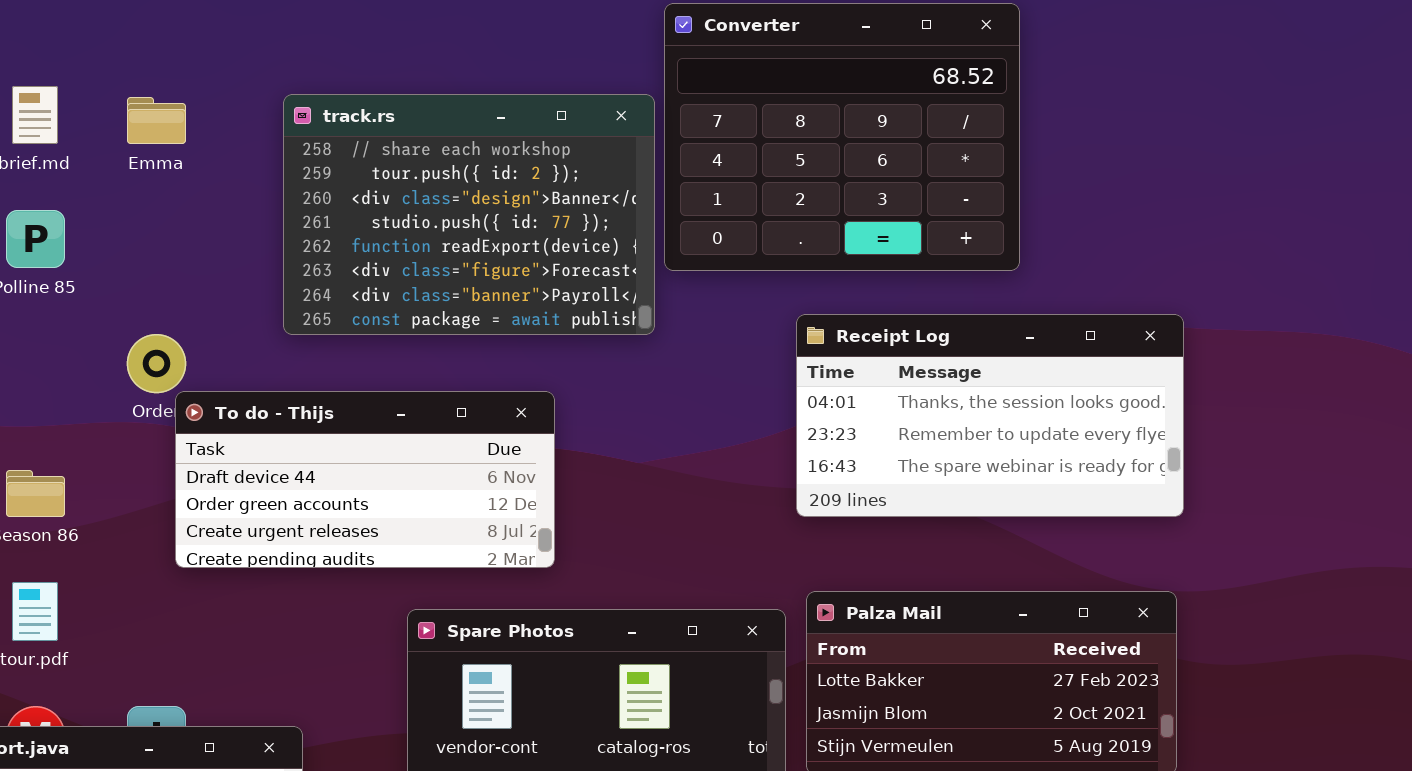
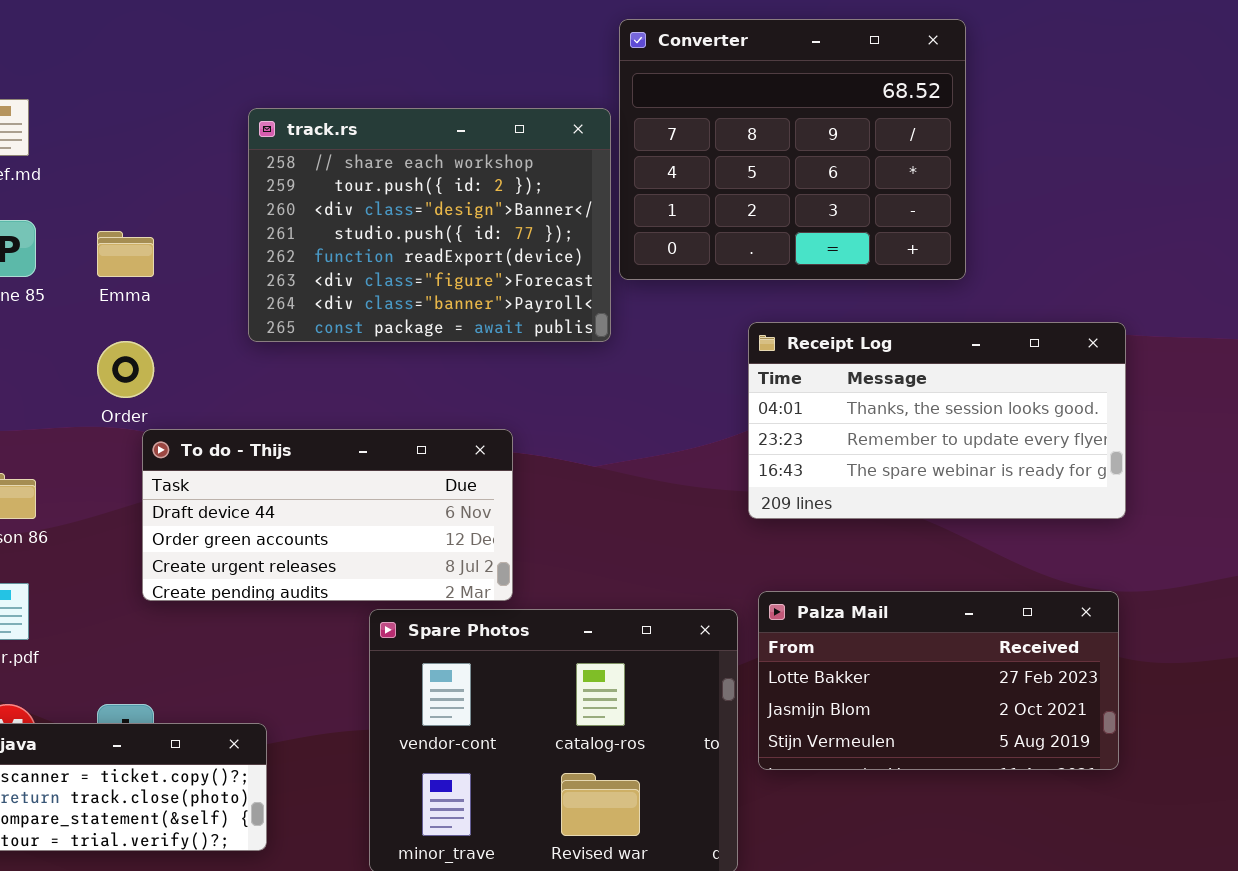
Emma: [127,97,186,144] -> [97,231,154,277], moved
To do - Thijs: [175,391,555,568] -> [142,429,513,601], moved

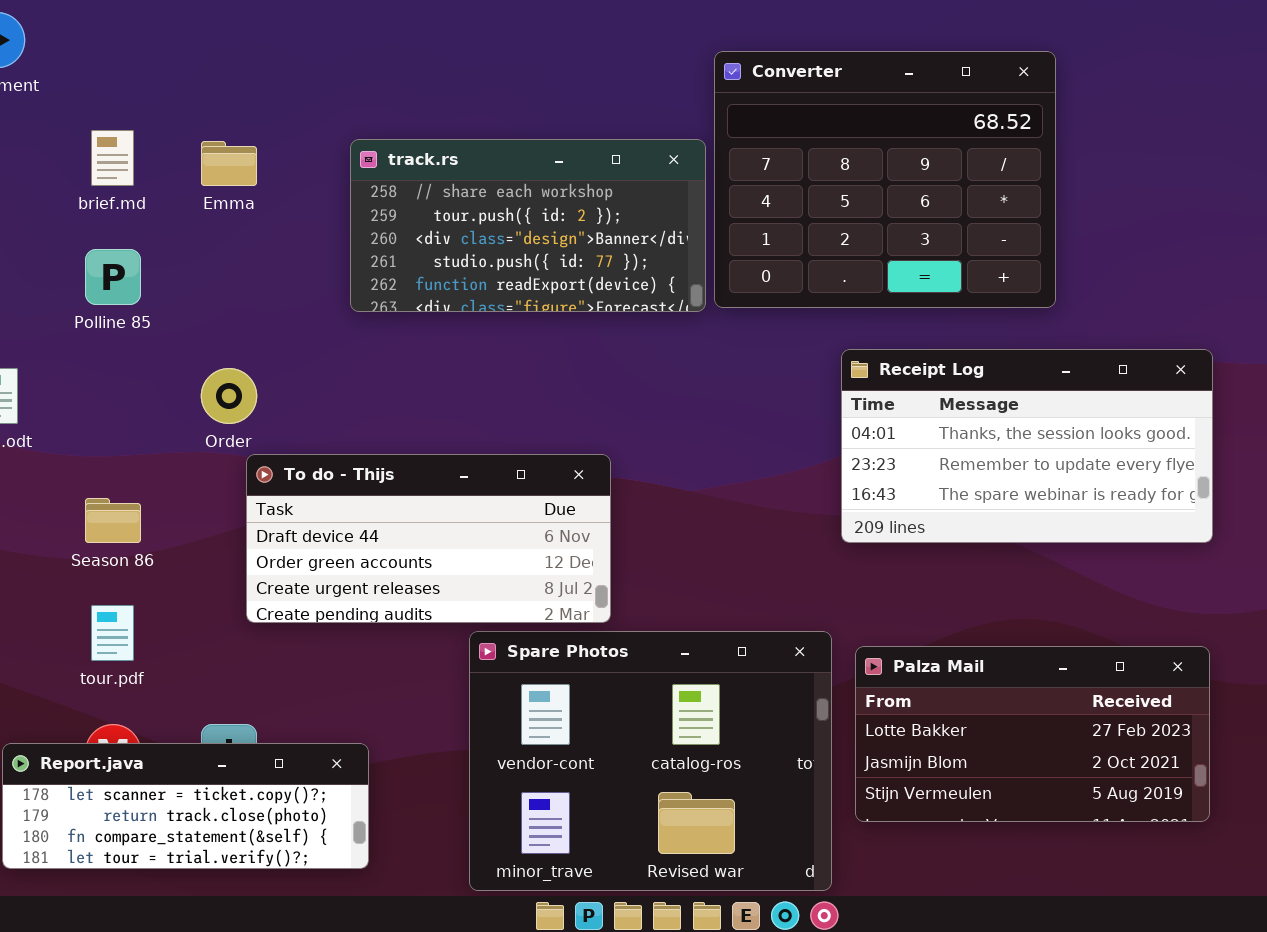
track.rs: [248,108,611,342] -> [350,139,706,312], resized
Emma: [97,231,154,277] -> [201,141,257,186], moved
Palza Mail: [758,591,1119,770] -> [855,646,1210,822], moved

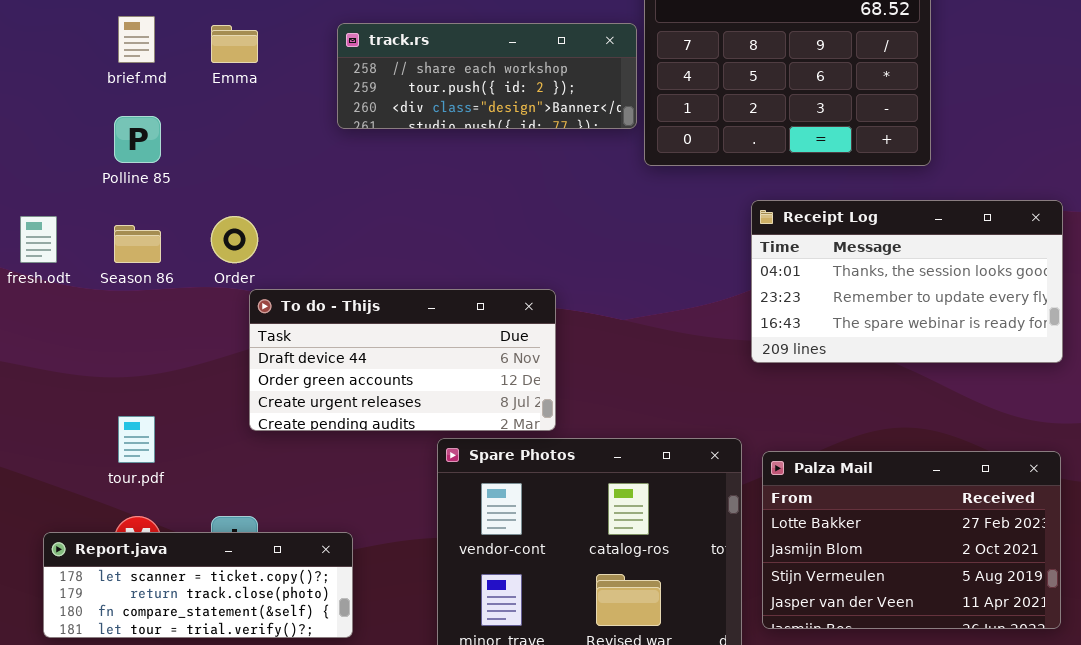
track.rs: [350,139,706,312] -> [337,23,637,129], resized
Season 86: [85,498,141,543] -> [114,225,161,263], moved
Palza Mail: [855,646,1210,822] -> [762,451,1061,629], resized

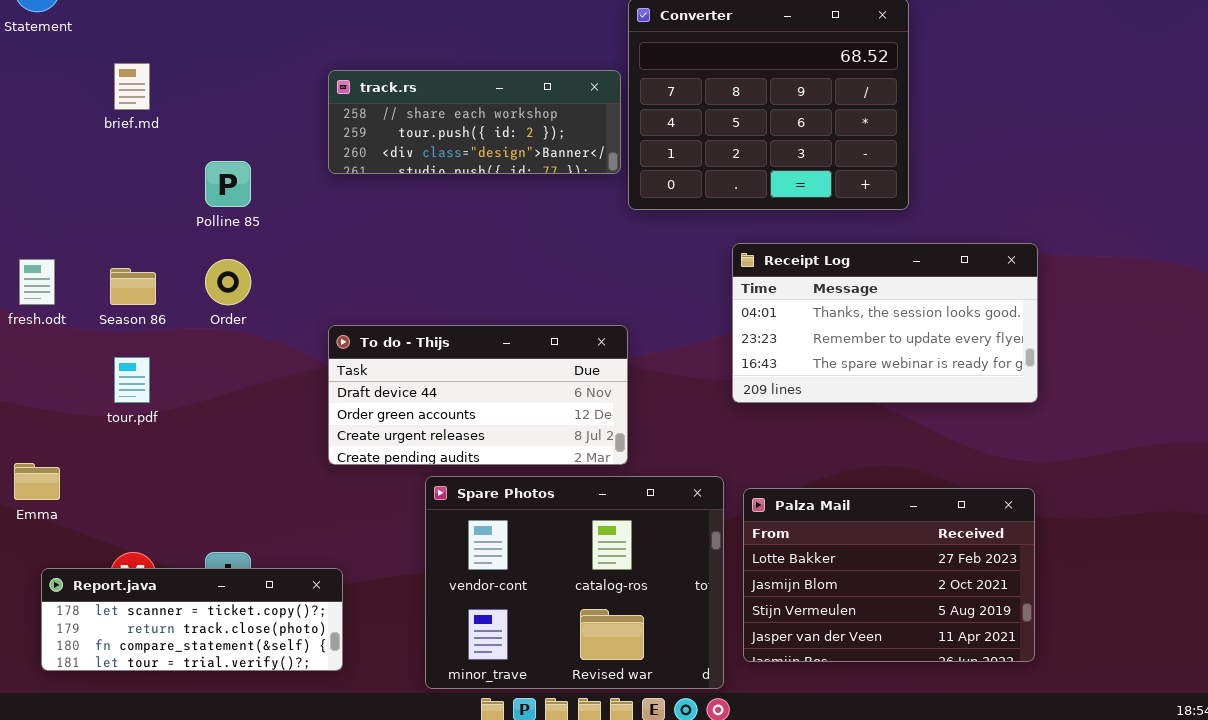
Emma: [211,25,258,63] -> [14,463,60,500], moved
Polline 85: [114,116,161,163] -> [205,161,251,207], moved
To do - Thijs: [249,289,556,431] -> [328,325,628,465], moved
tour.pdf: [118,416,155,463] -> [114,357,150,403], moved

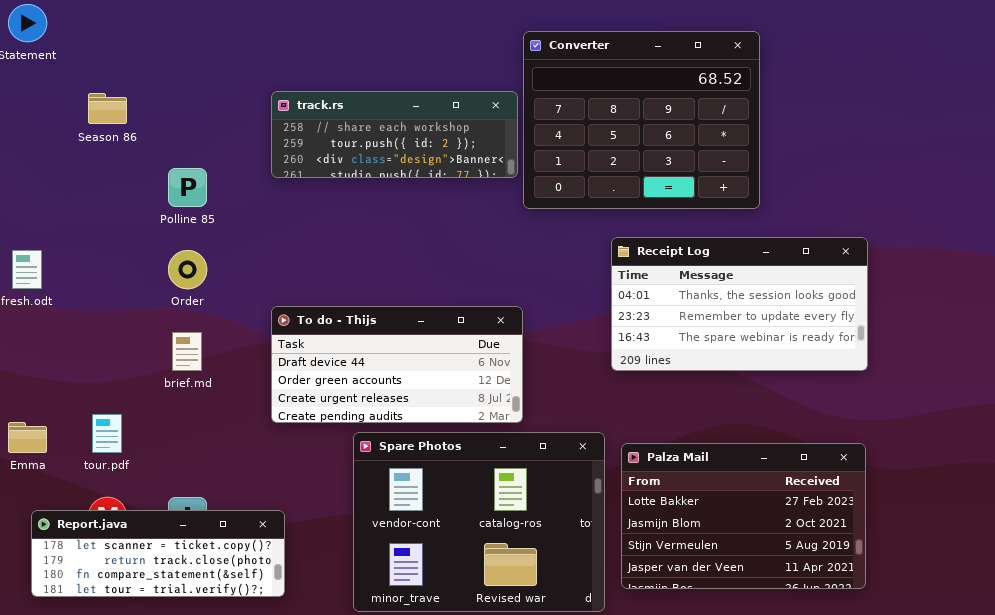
brief.md: [114,63,150,110] -> [172,332,202,371], moved
Season 86: [110,268,156,305] -> [88,93,127,124], moved
tour.pdf: [114,357,150,403] -> [92,414,122,453], moved

